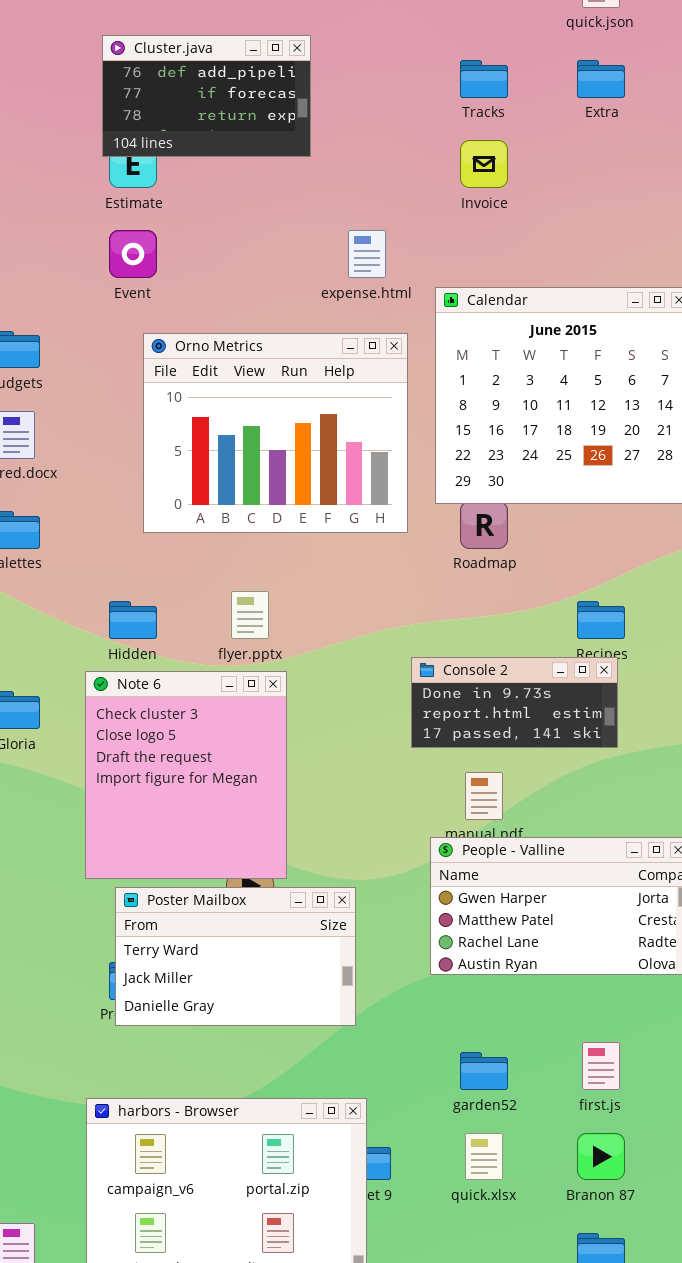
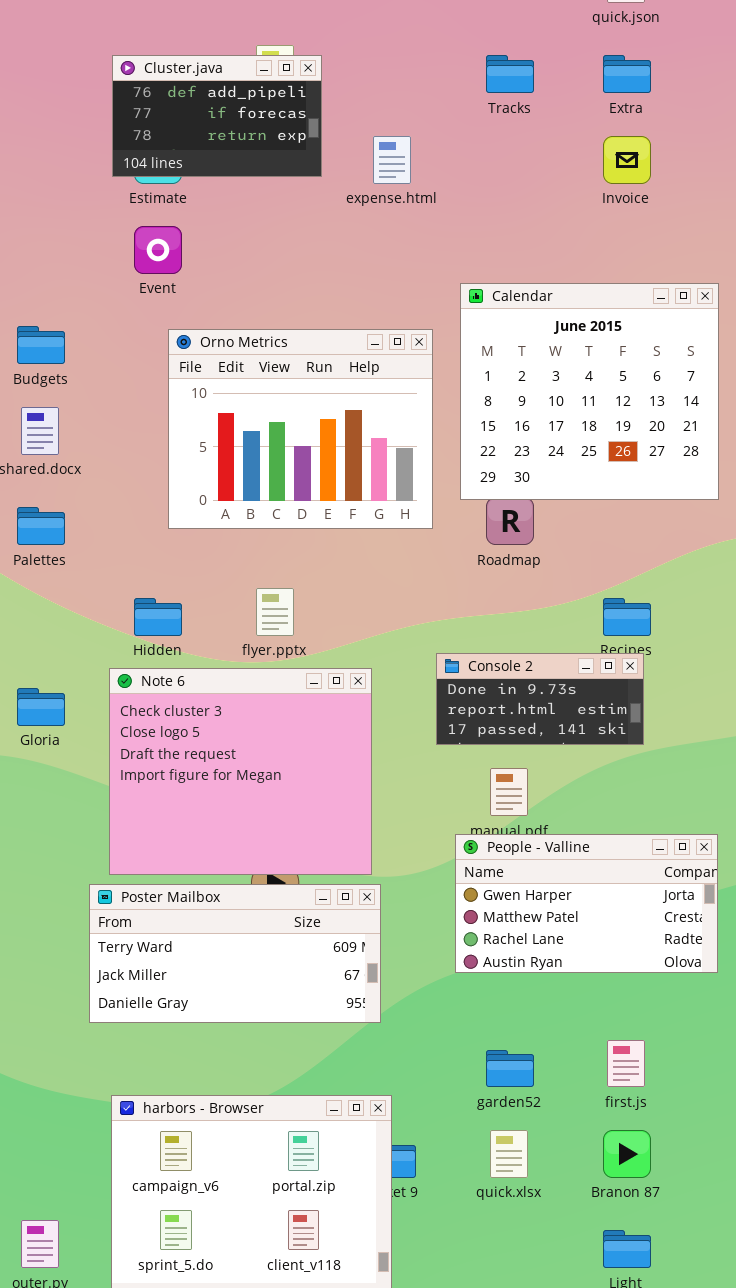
Cluster.java: [102,35,311,157] -> [112,55,322,177], moved
Invoice: [460,140,508,188] -> [603,136,651,184], moved
expense.html: [348,230,386,278] -> [373,136,411,184], moved
Note 6: [85,671,287,879] -> [109,668,372,875], resized
Poster Mailbox: [115,887,356,1026] -> [89,884,381,1023], resized

